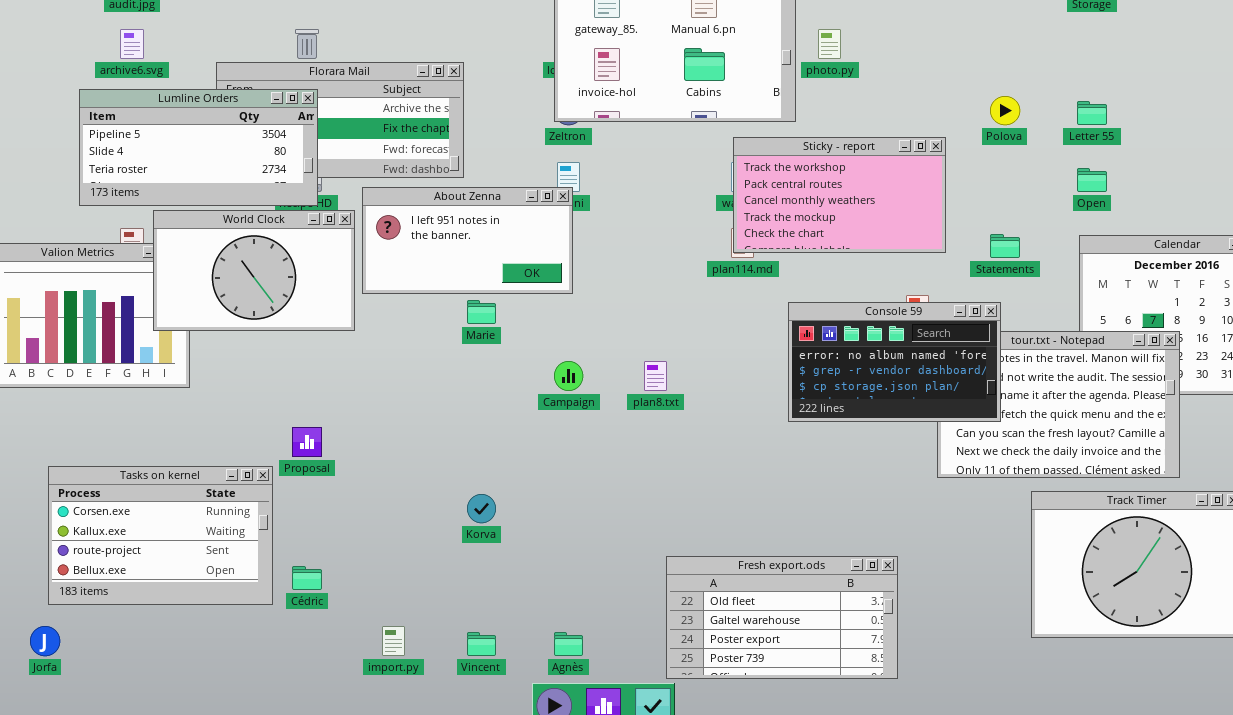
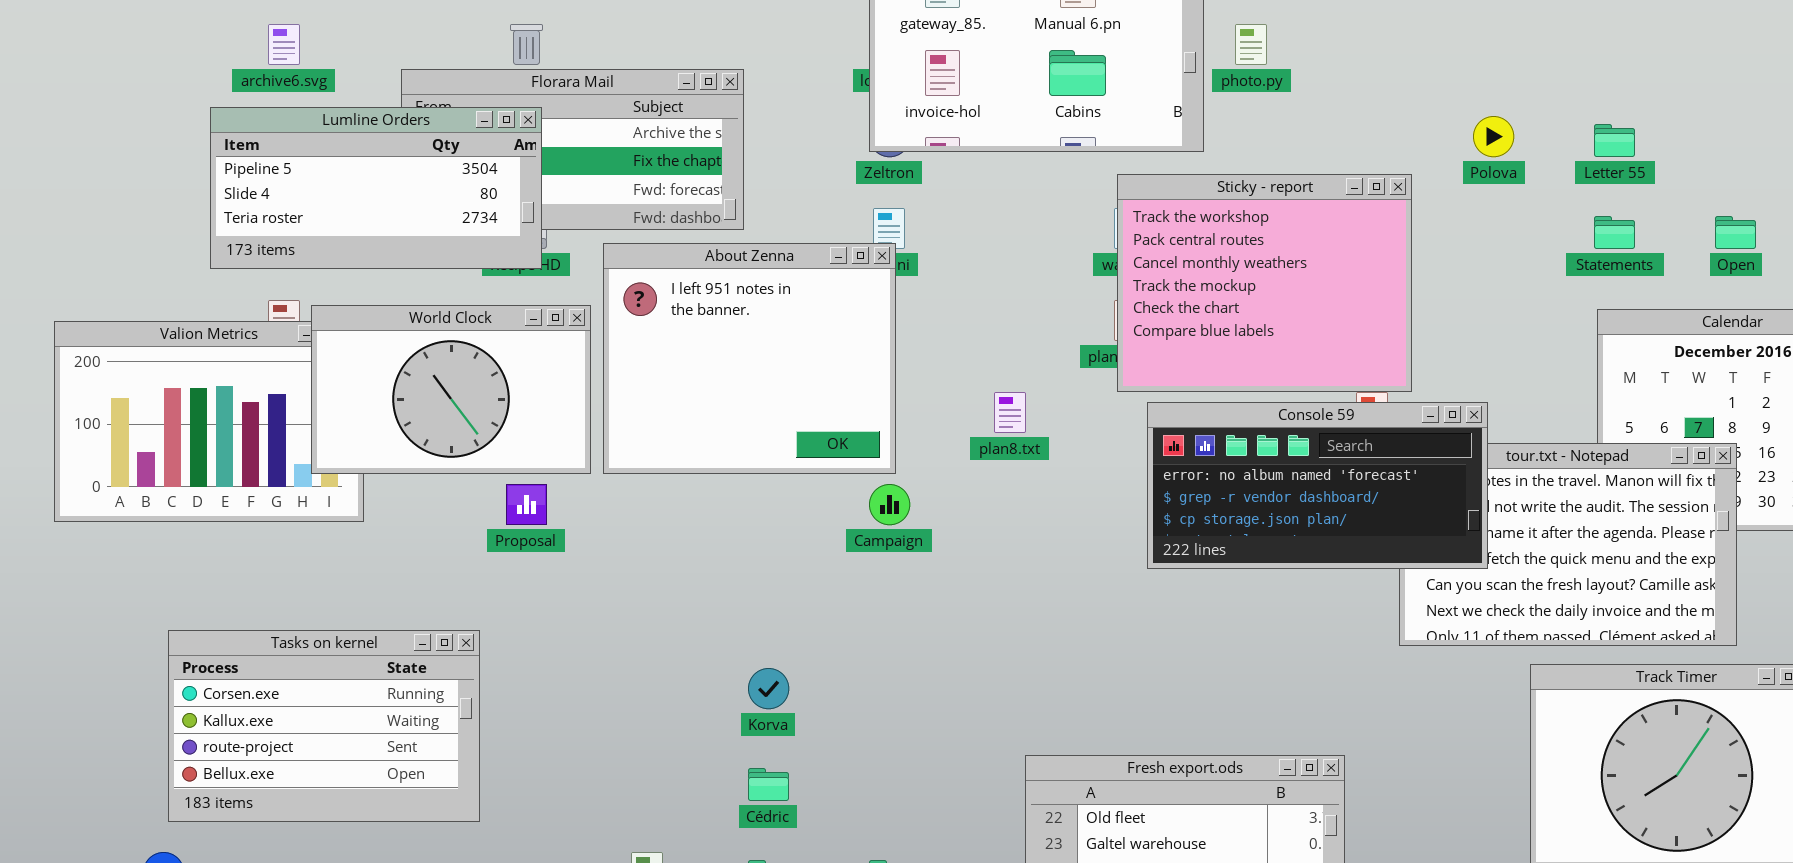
Sticky - report: [733,137,946,253] -> [1117,174,1412,392], resized
Open: [1077,168,1107,192] -> [1715,216,1756,249], moved
About Zenna: [362,187,573,294] -> [603,243,896,474], resized
World Clock: [153,210,355,331] -> [311,305,591,474], moved
Statements: [990,234,1020,258] -> [1594,216,1635,249], moved
Console 59: [788,302,1001,422] -> [1147,402,1488,569], resized
plan8.txt: [644,361,667,391] -> [994,392,1026,433], moved
Proposal: [292,427,322,457] -> [506,484,547,525], moved
Cédric: [292,566,322,590] -> [748,768,789,801], moved

